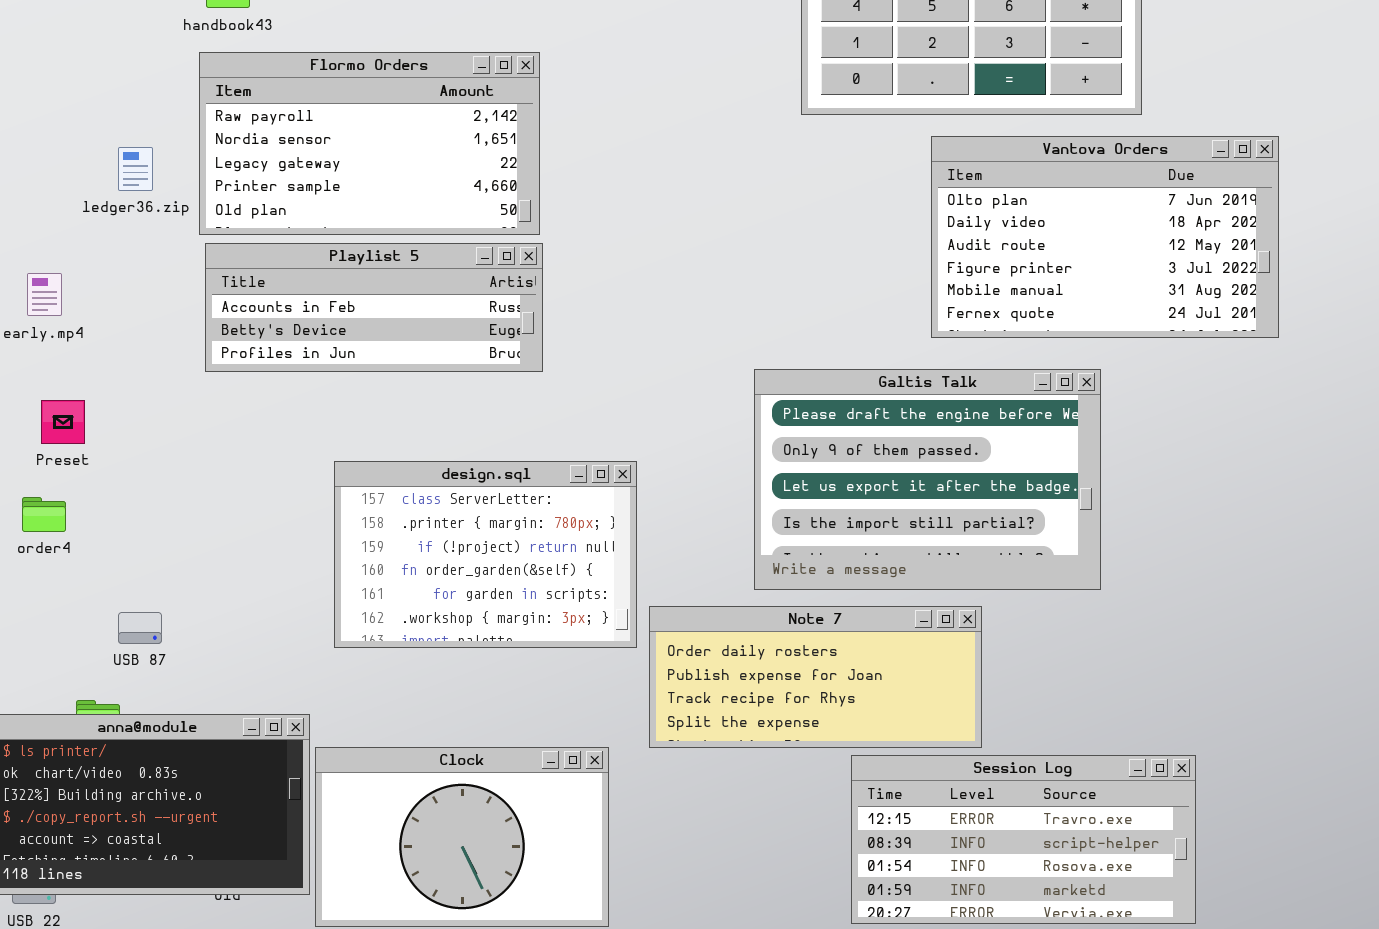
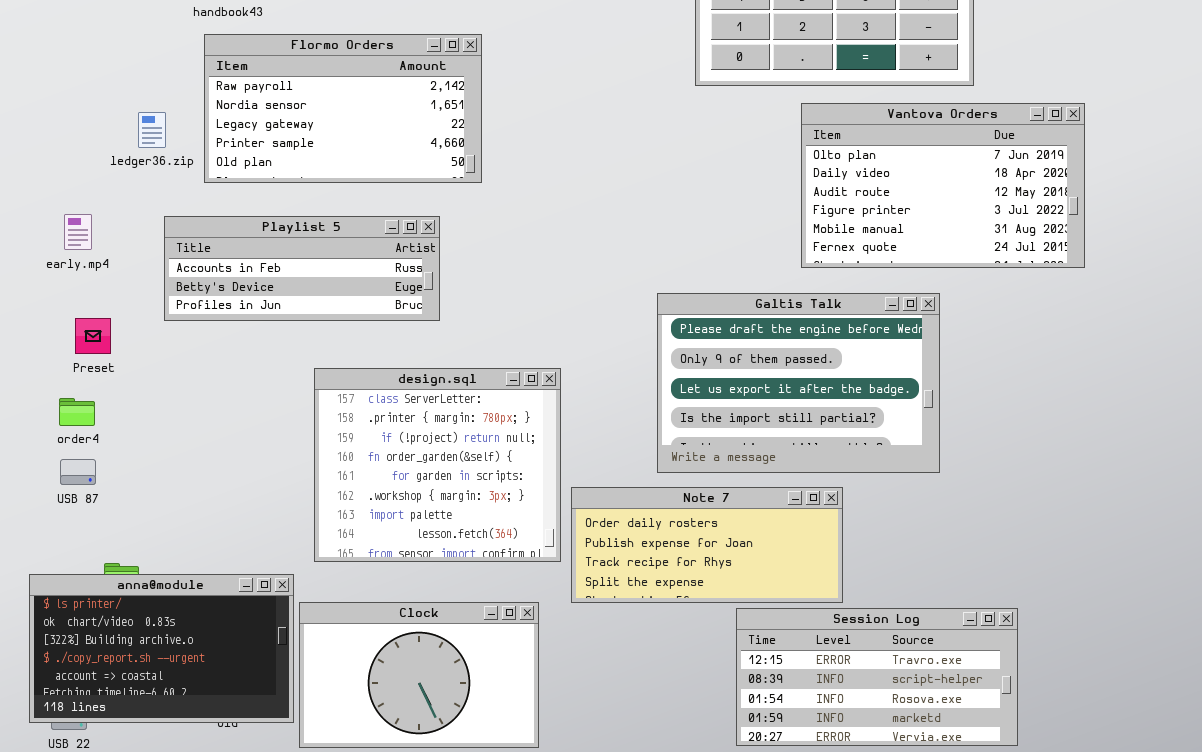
Playlist 5: [205,243,543,372] -> [164,216,440,321], moved
design.sql: [334,461,637,648] -> [314,368,561,562], resized
USB 87: [118,612,162,644] -> [60,459,96,485], moved

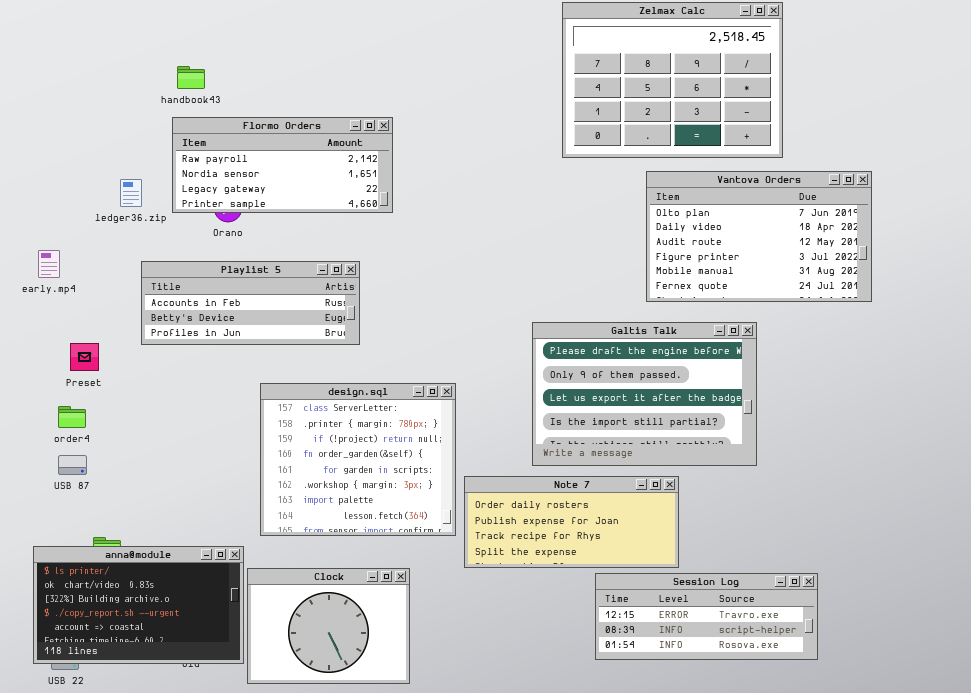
Flormo Orders: [204,34,482,183] -> [172,117,393,213], resized
early.mp4: [64,214,92,250] -> [38,250,60,278], moved
Clock: [299,602,539,748] -> [247,568,410,684], resized
Session Log: [736,608,1018,746] -> [595,573,818,660], resized

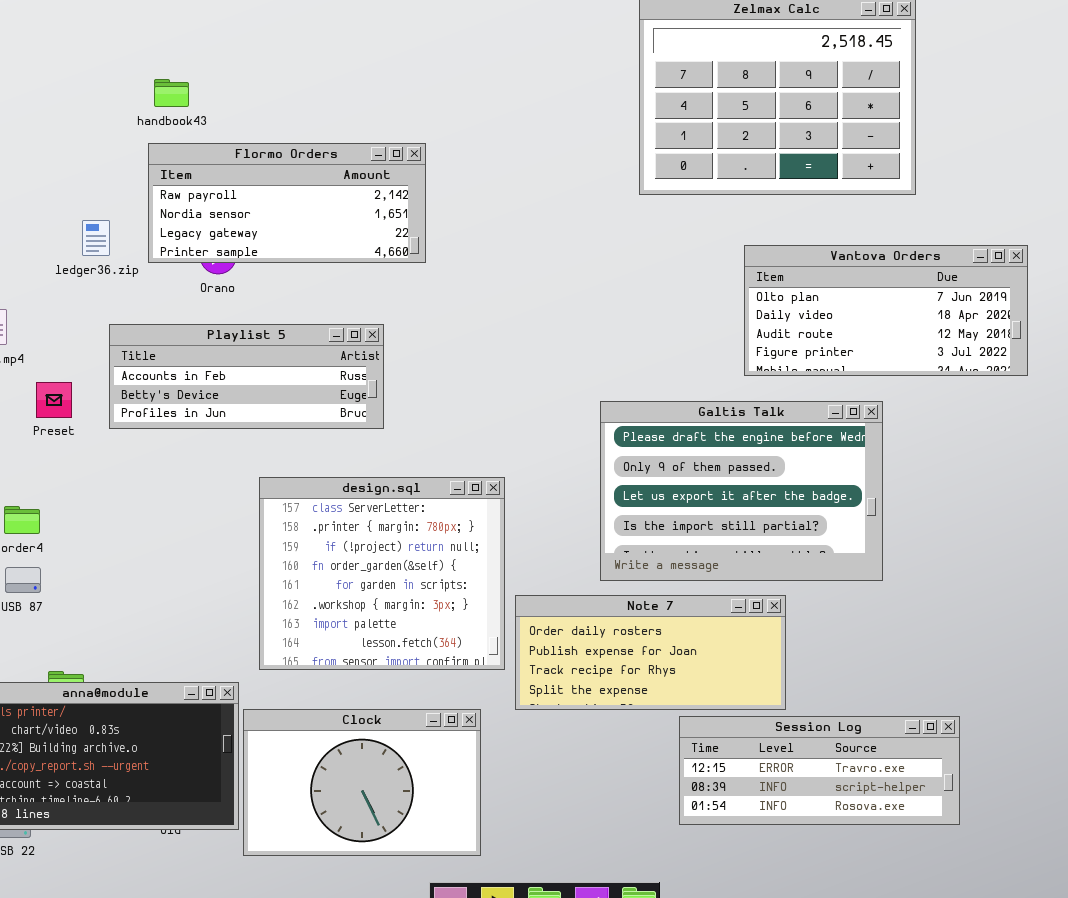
Vantova Orders: [646,171,872,302] -> [744,245,1028,376], resized
Preset: [70,343,99,371] -> [36,382,72,418], moved
Clock: [247,568,410,684] -> [243,709,481,856], resized

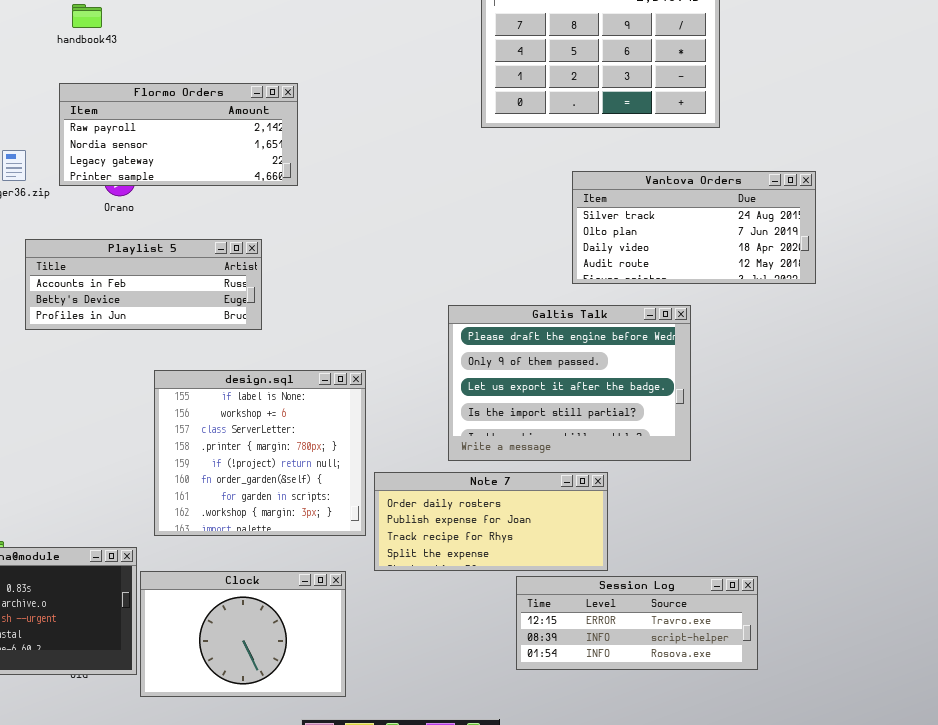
handbook43: [154,79,189,107] -> [72,4,102,28], moved
Vantova Orders: [744,245,1028,376] -> [572,171,816,284], scrolled up 1 row
design.sql: [259,477,505,670] -> [154,370,366,536], scrolled up 2 rows

